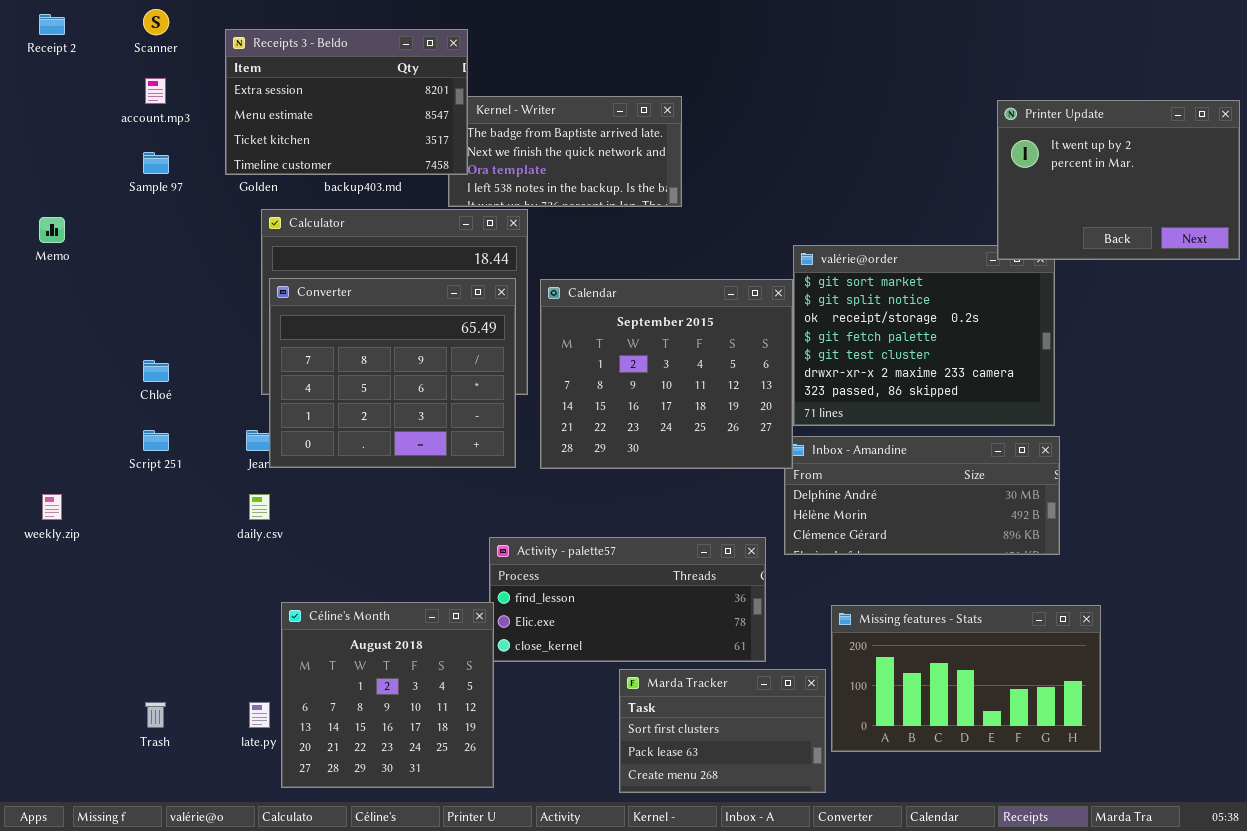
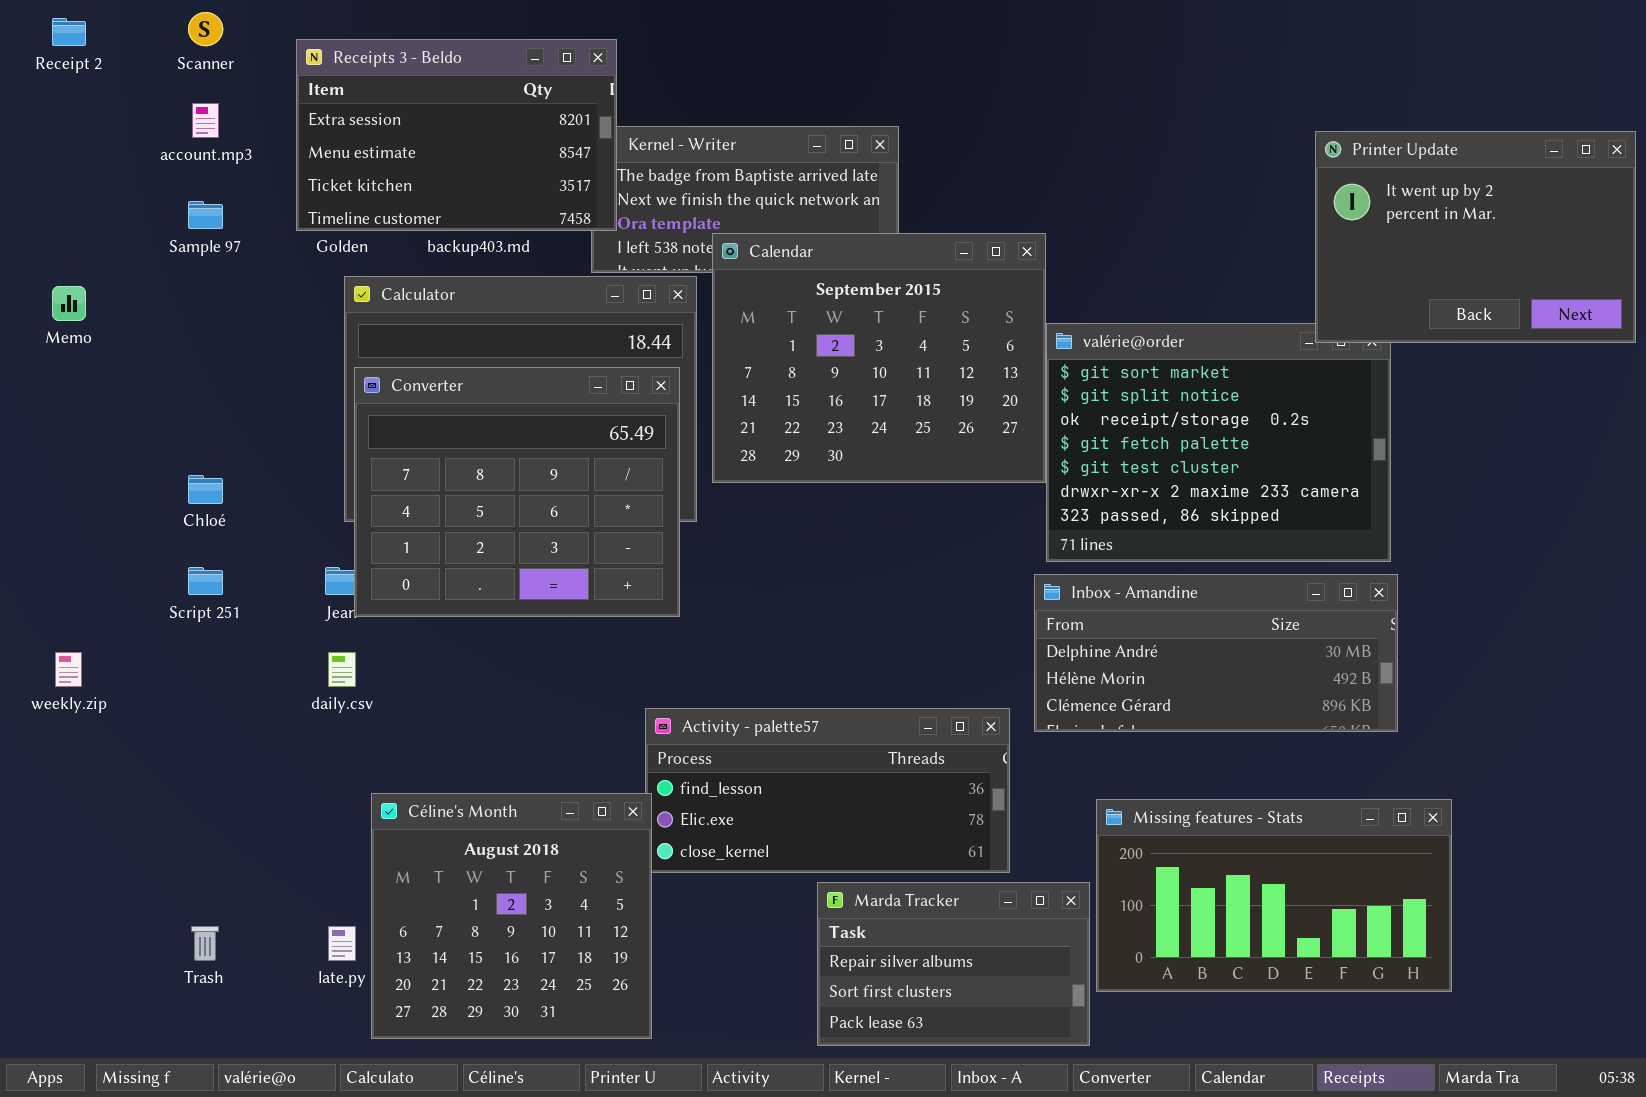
Calendar: [540,279,793,469] -> [712,233,1046,483], moved
Marda Tracker: [619,669,826,793] -> [817,882,1090,1046], scrolled up 1 row

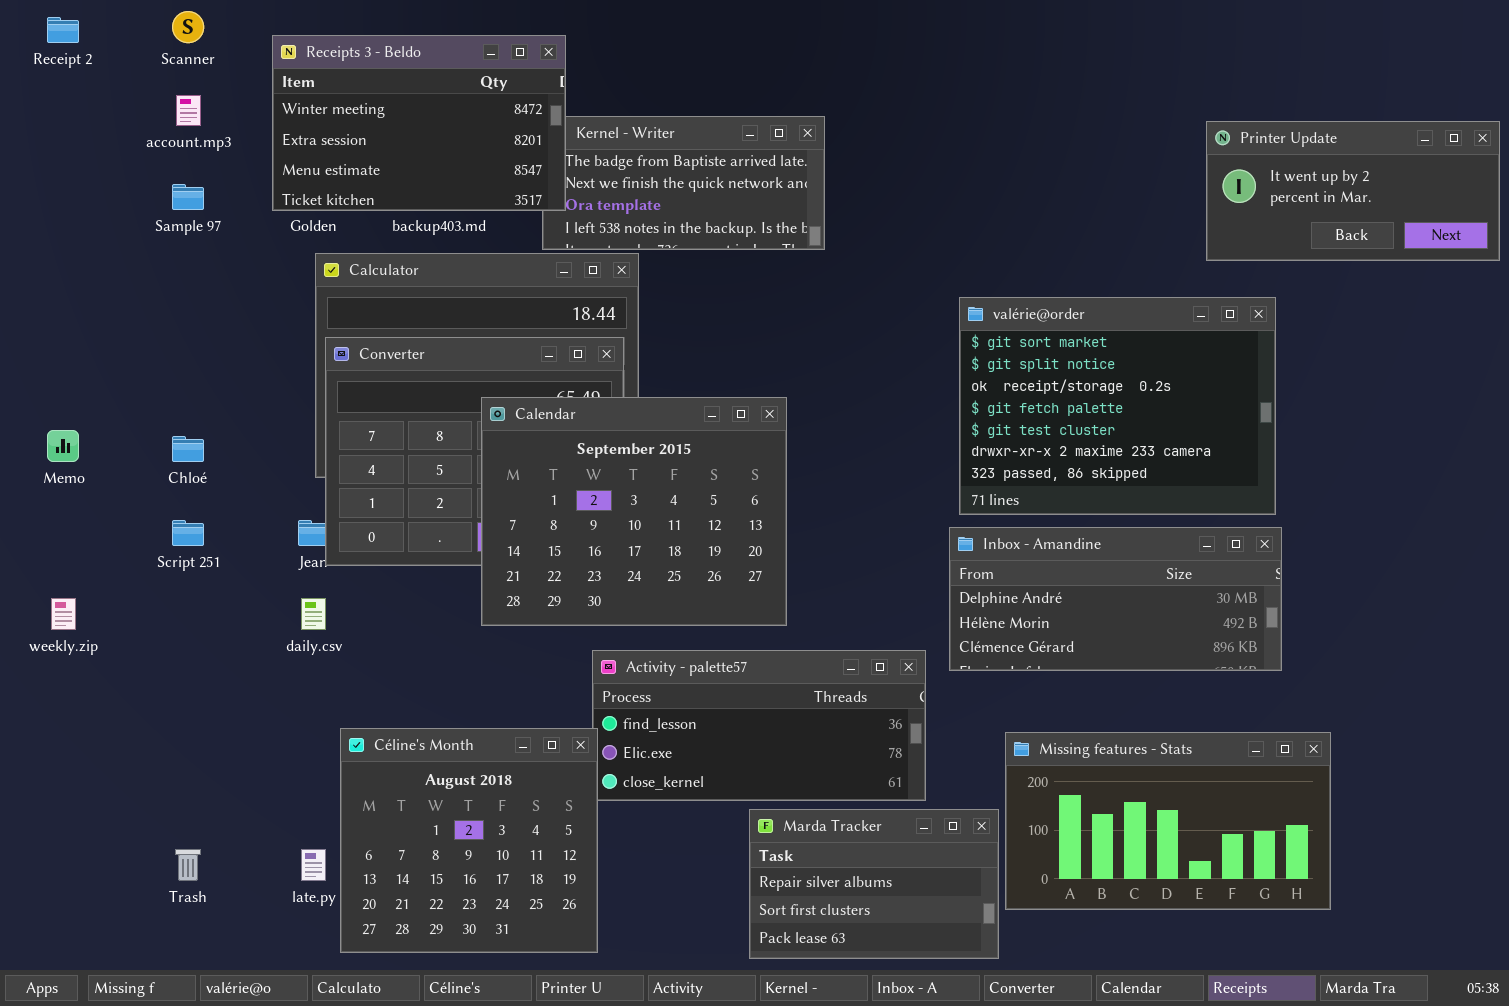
Receipts 3 - Beldo: [296,39,617,231] -> [272,35,566,211], scrolled up 1 row
Printer Update: [1315,131,1636,343] -> [1206,121,1500,261], resized
Calendar: [712,233,1046,483] -> [481,397,787,626], moved
Memo: [52,286,86,321] -> [47,430,79,462], moved

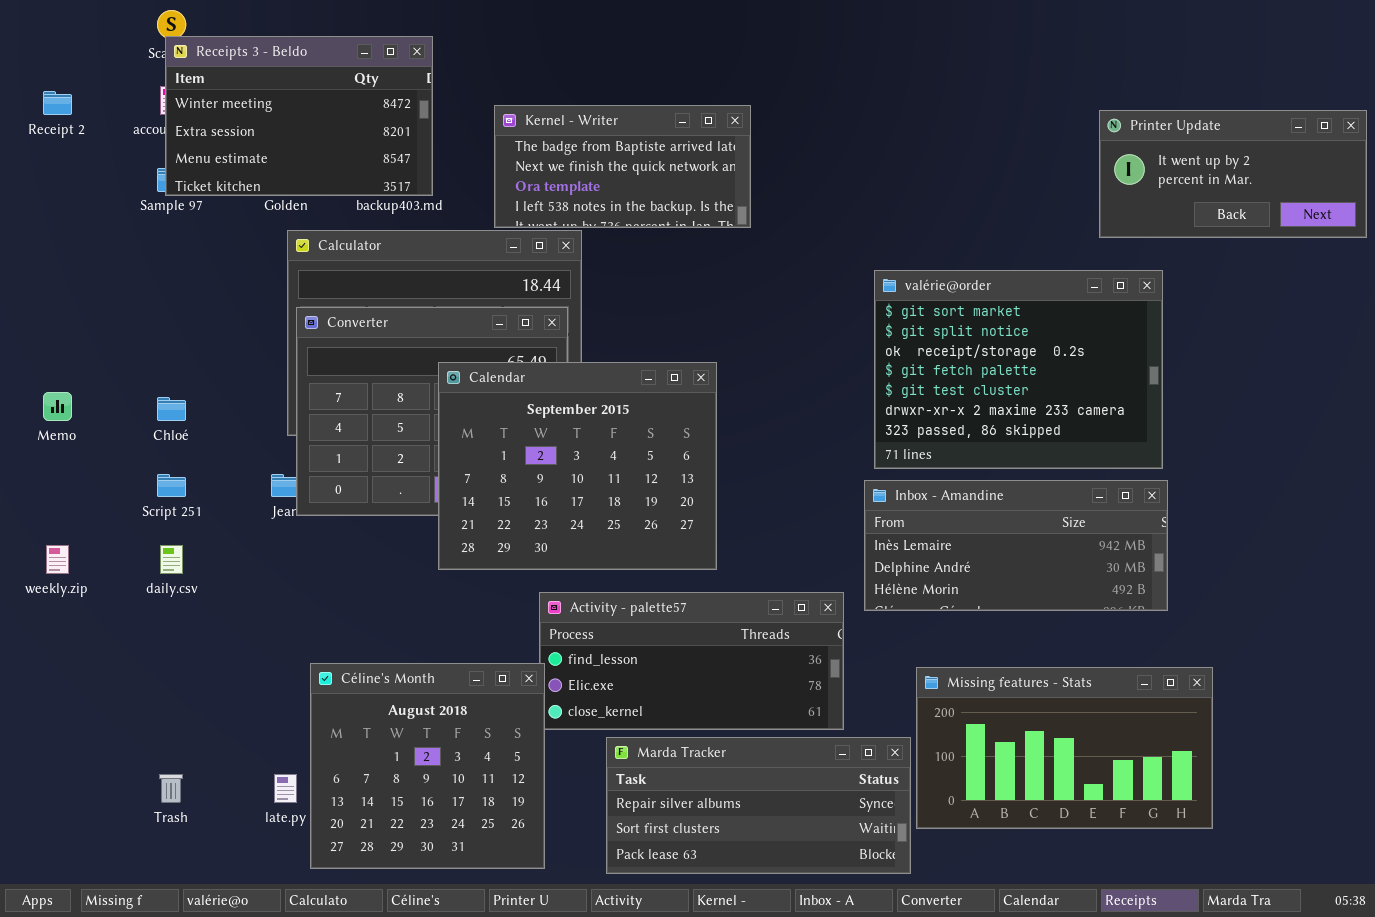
Receipt 2: [47,17,79,43] -> [43,91,72,115], moved
Receipts 3 - Beldo: [272,35,566,211] -> [165,36,433,196], moved
Inbox - Amandine: [949,527,1282,671] -> [864,480,1168,611], scrolled up 1 row
daily.csv: [301,598,326,630] -> [160,545,183,574], moved
Marda Tracker: [749,809,999,959] -> [606,737,911,874], resized

